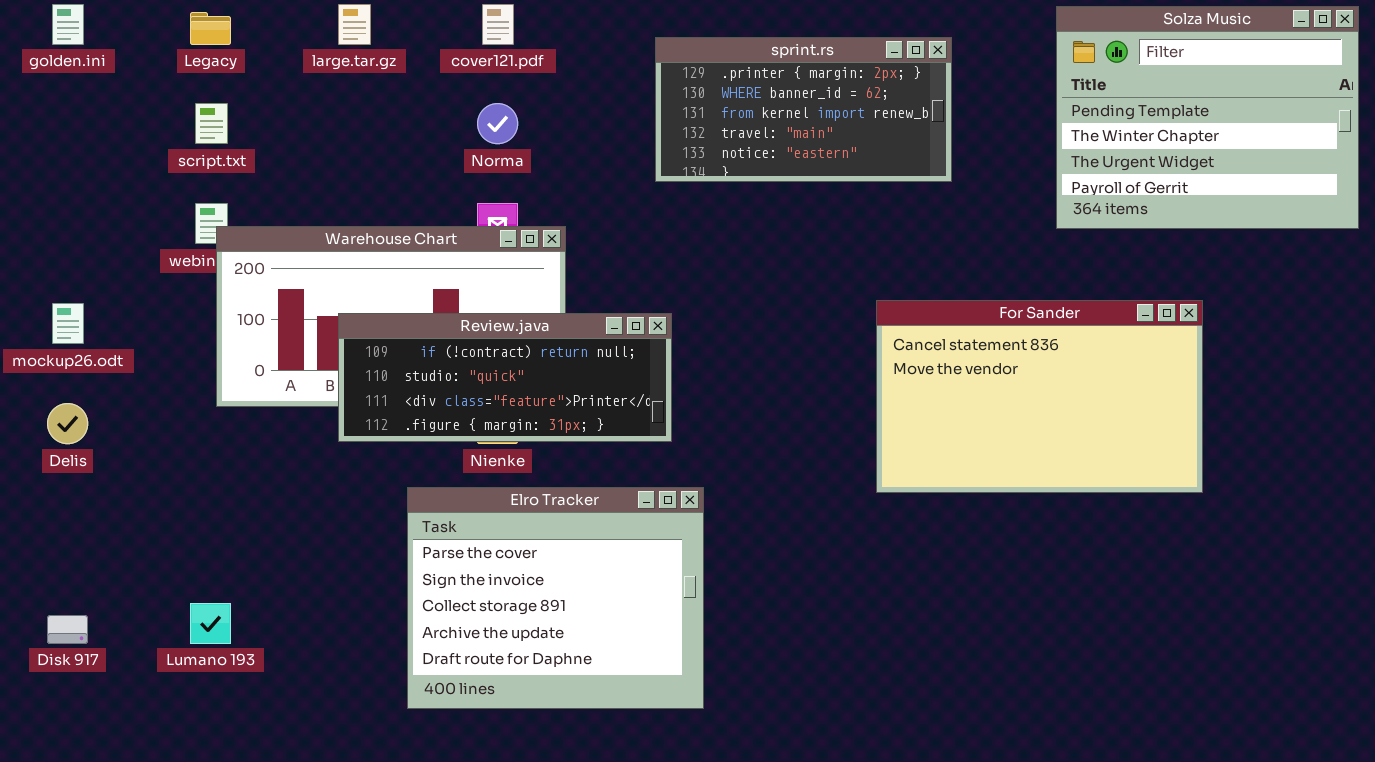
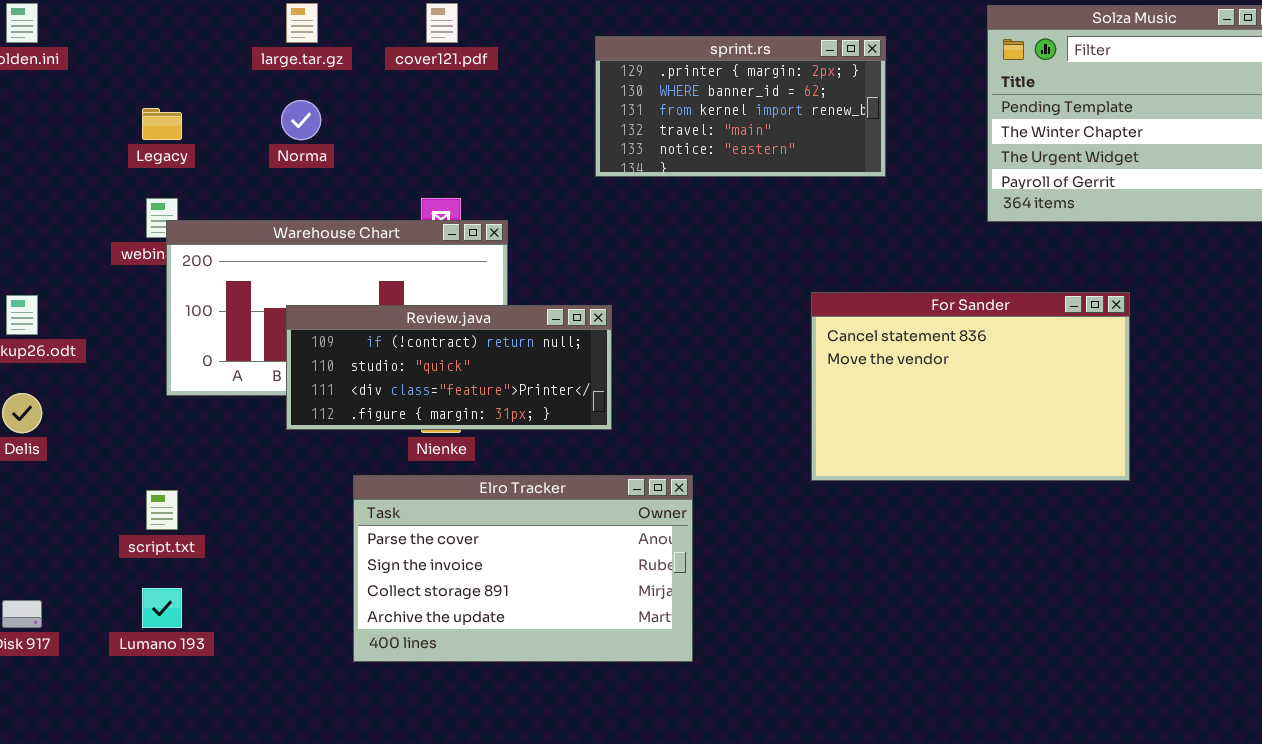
Legacy: [190,12,231,45] -> [142,108,182,140], moved
script.txt: [195,103,228,144] -> [146,490,178,530], moved
Norma: [477,103,518,144] -> [281,100,321,140], moved
Elro Tracker: [407,487,704,709] -> [353,475,693,662], resized

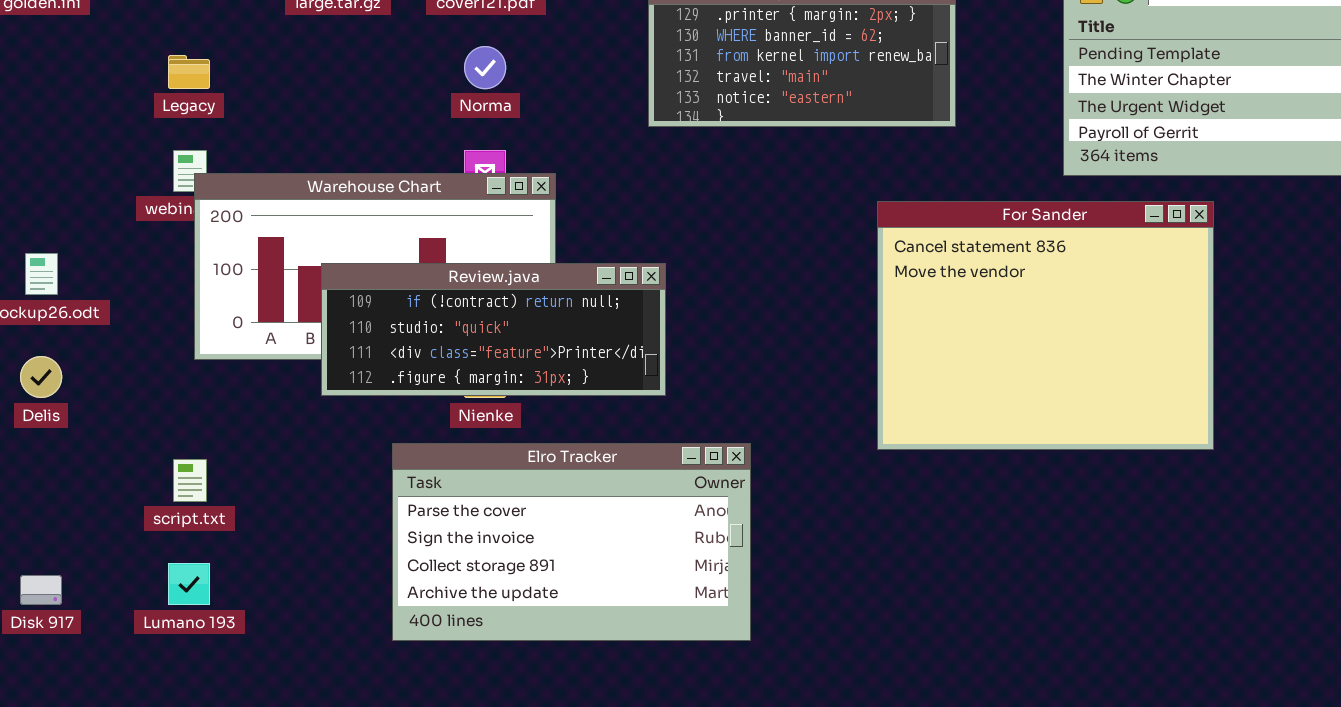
Norma: [281,100,321,140] -> [464,46,506,89], moved
For Sander: [811,292,1130,481] -> [877,201,1214,450], resized

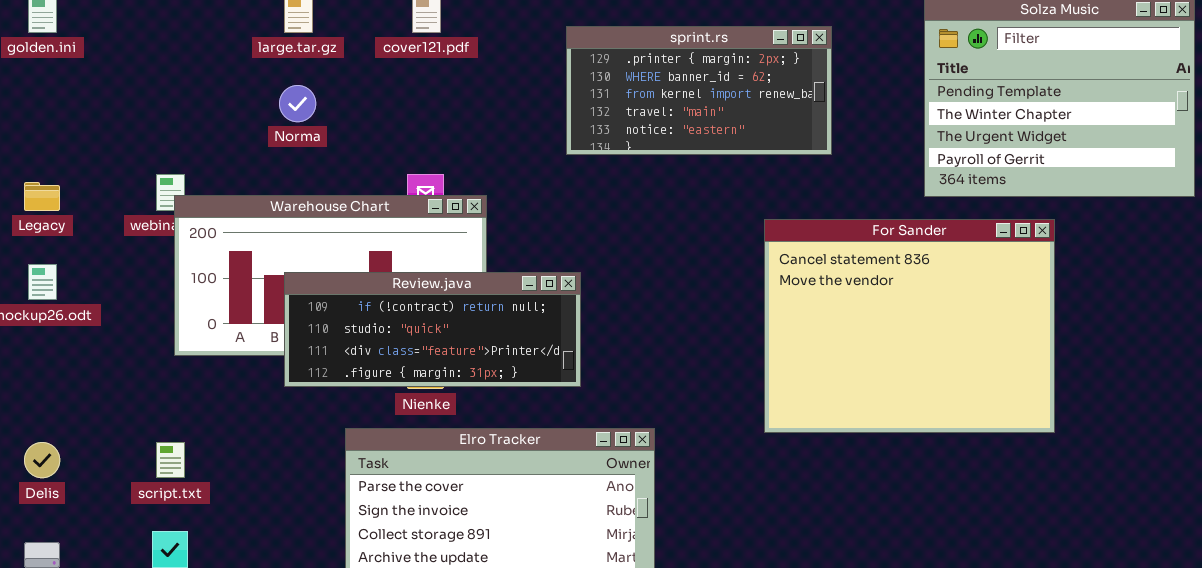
Norma: [464,46,506,89] -> [279,85,316,122], moved
Legacy: [168,55,210,89] -> [24,182,60,211], moved
Delis: [20,356,62,398] -> [24,442,60,478], moved

